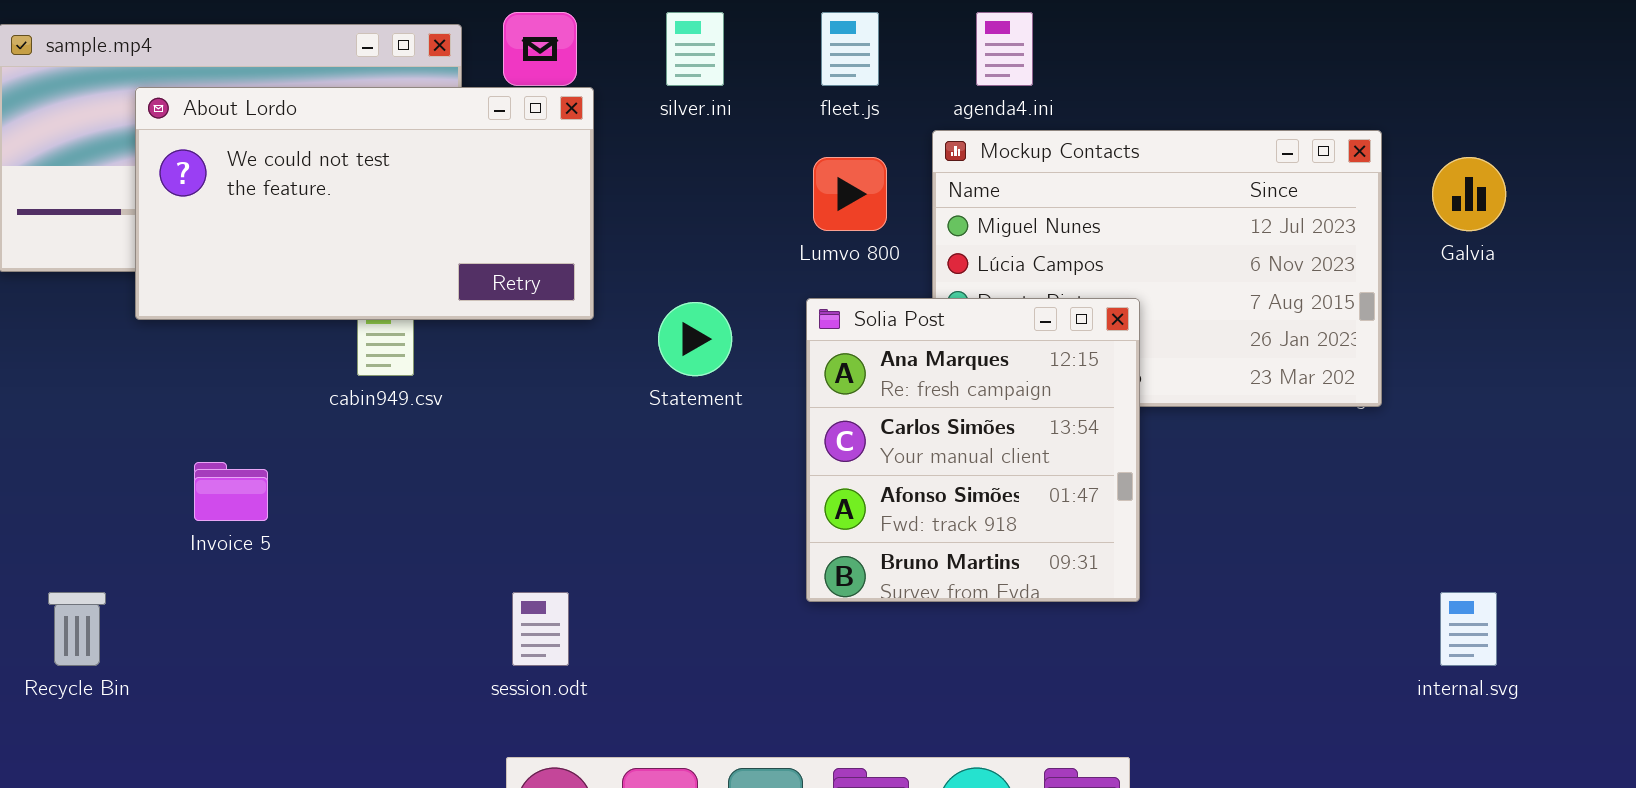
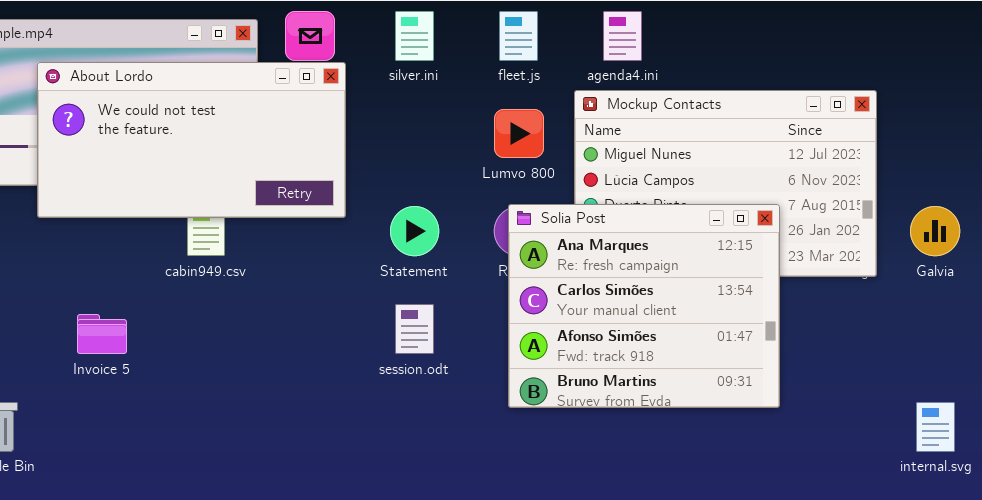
Galvia: [1432,157,1506,231] -> [910,206,960,256], moved
Solia Post: [806,298,1140,602] -> [508,204,780,408], moved, resized
session.odt: [512,592,569,666] -> [395,304,434,354], moved

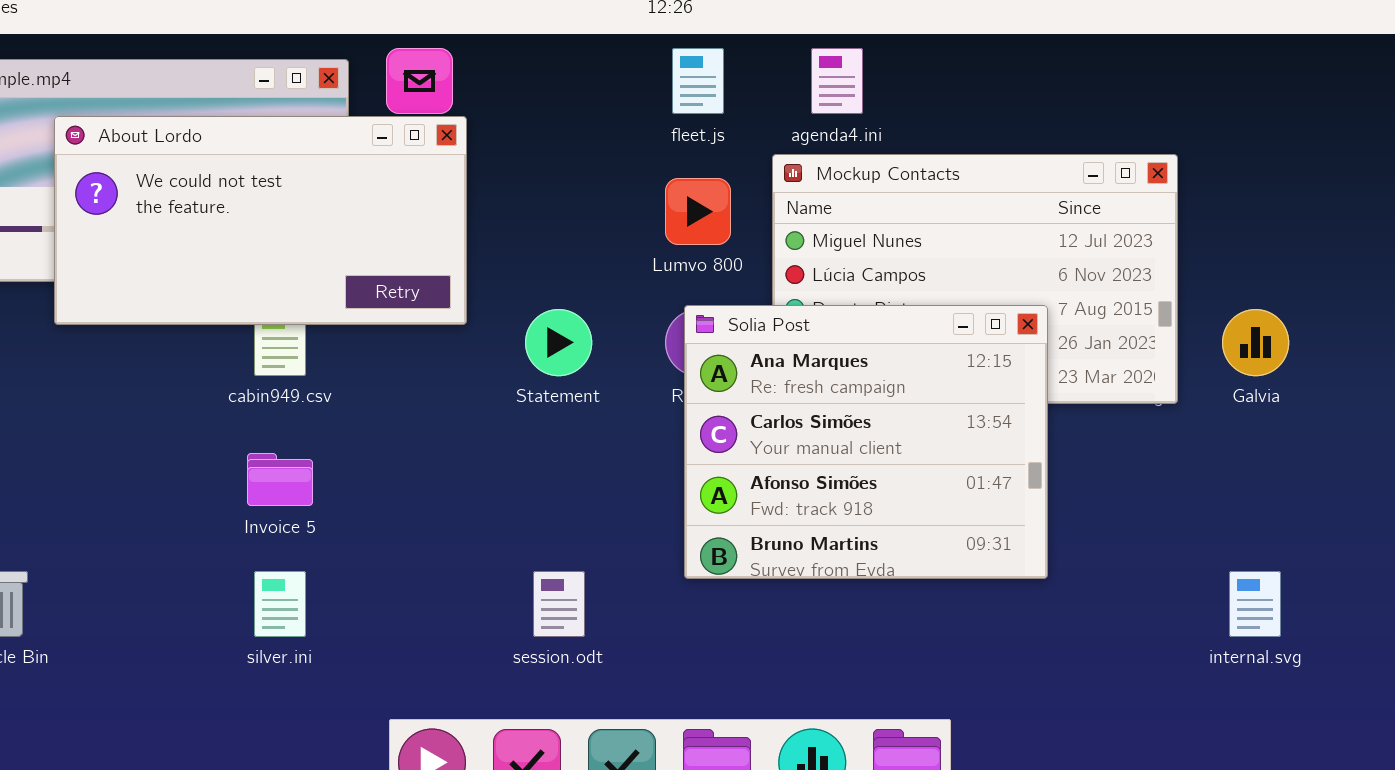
silver.ini: [395,11,434,61] -> [254,571,306,637], moved
session.odt: [395,304,434,354] -> [533,571,585,637], moved
Invoice 5: [77,314,127,354] -> [247,453,313,506], moved

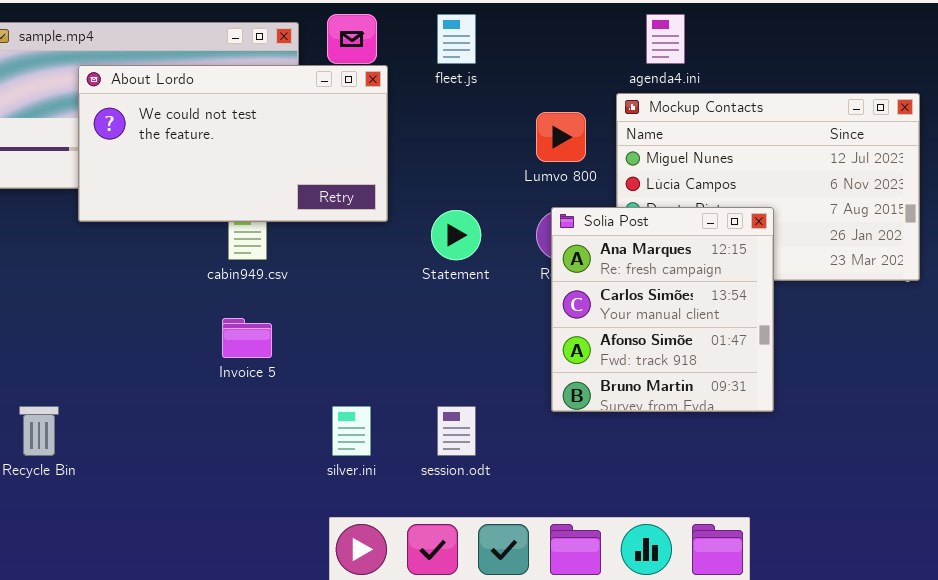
fleet.js: [672,48,724,114] -> [437,14,476,64], moved
Solia Post: [684,305,1048,579] -> [551,207,774,412], resized
silver.ini: [254,571,306,637] -> [332,406,371,456], moved

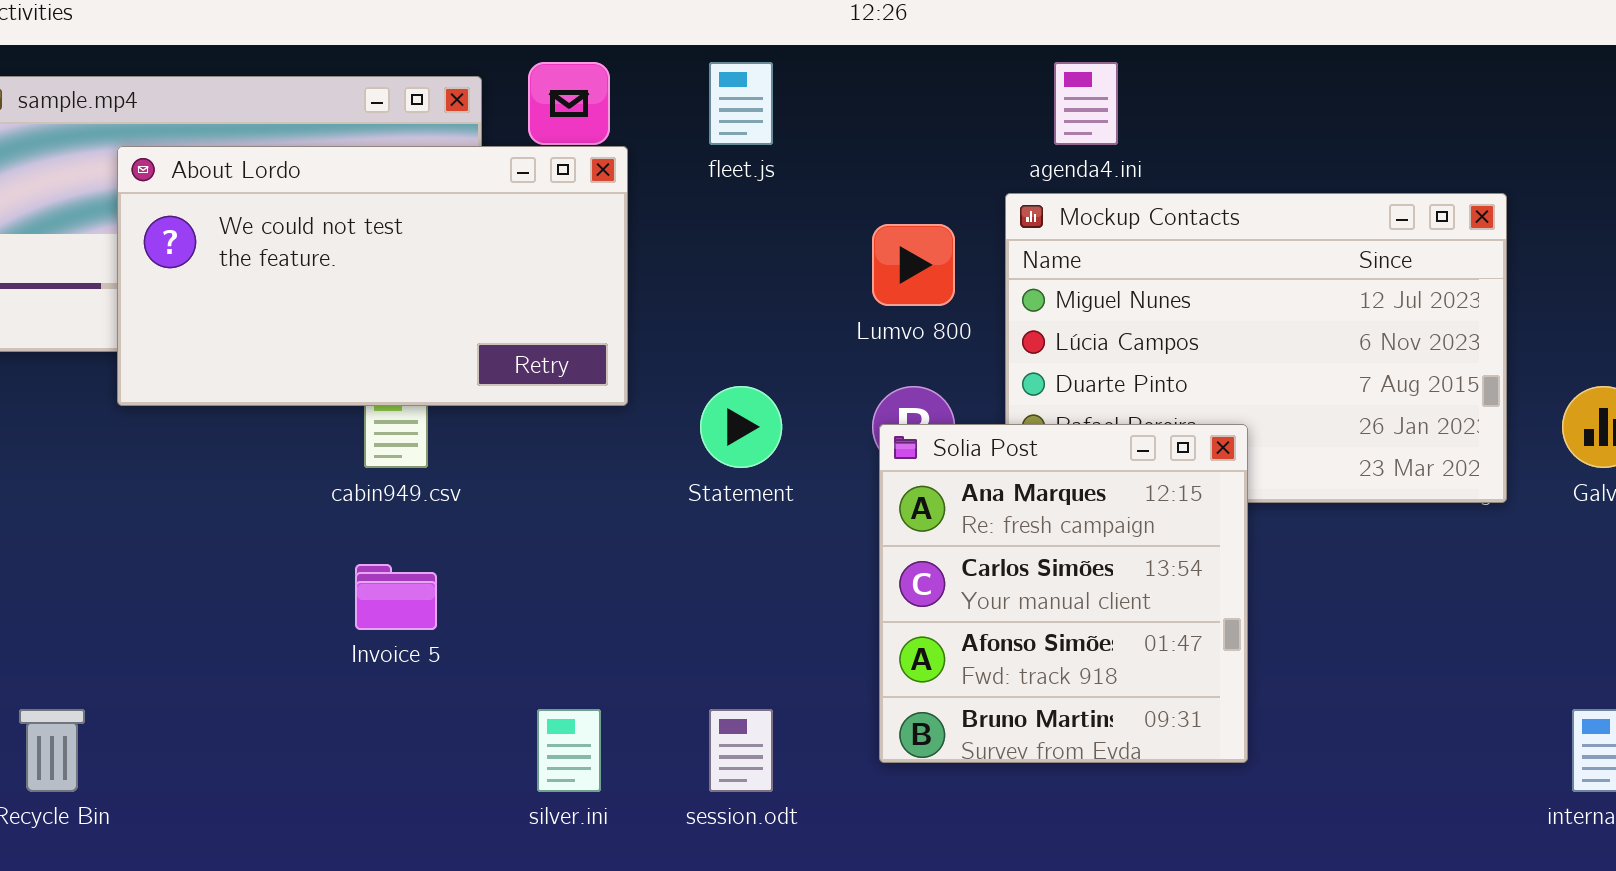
Solia Post: [551,207,774,412] -> [879,424,1248,763], moved

